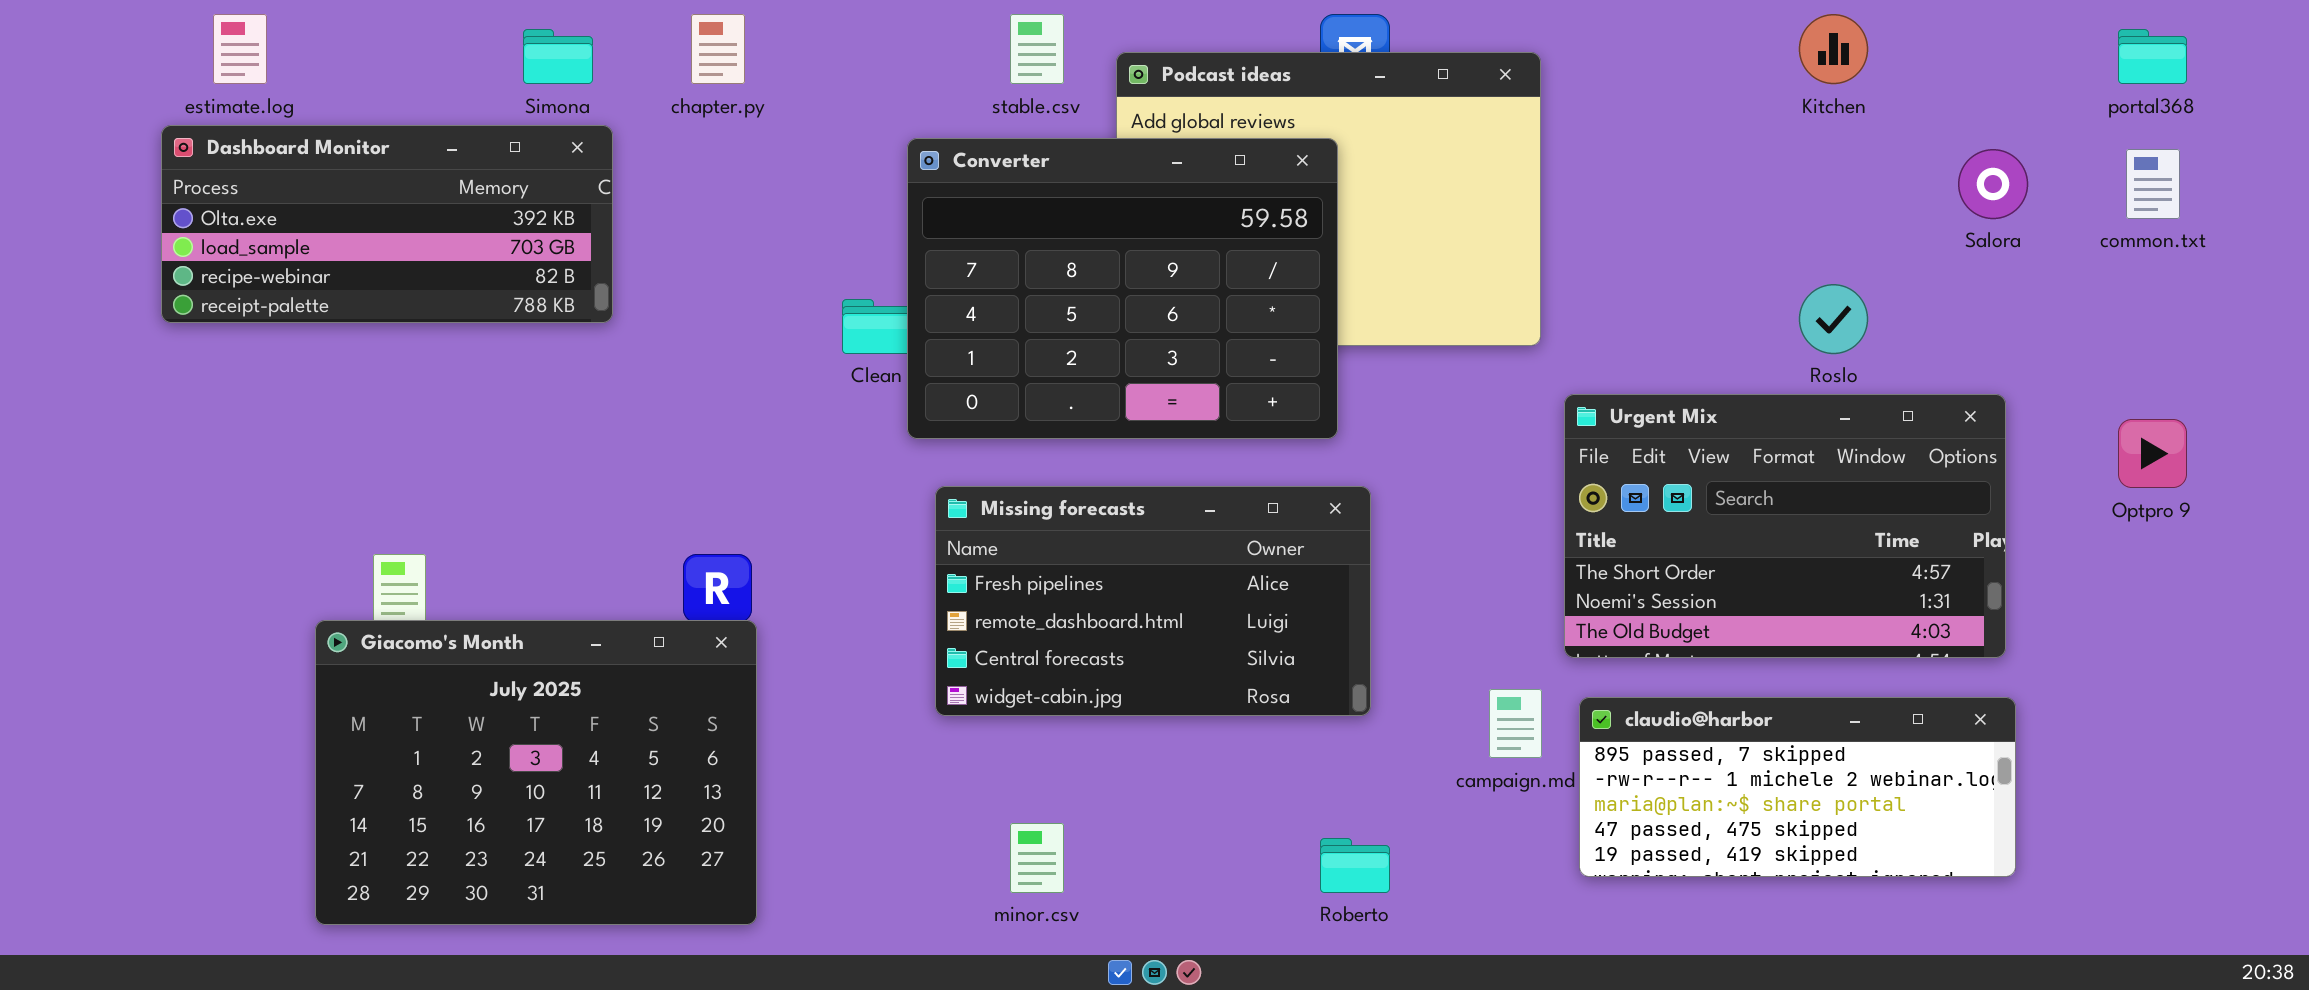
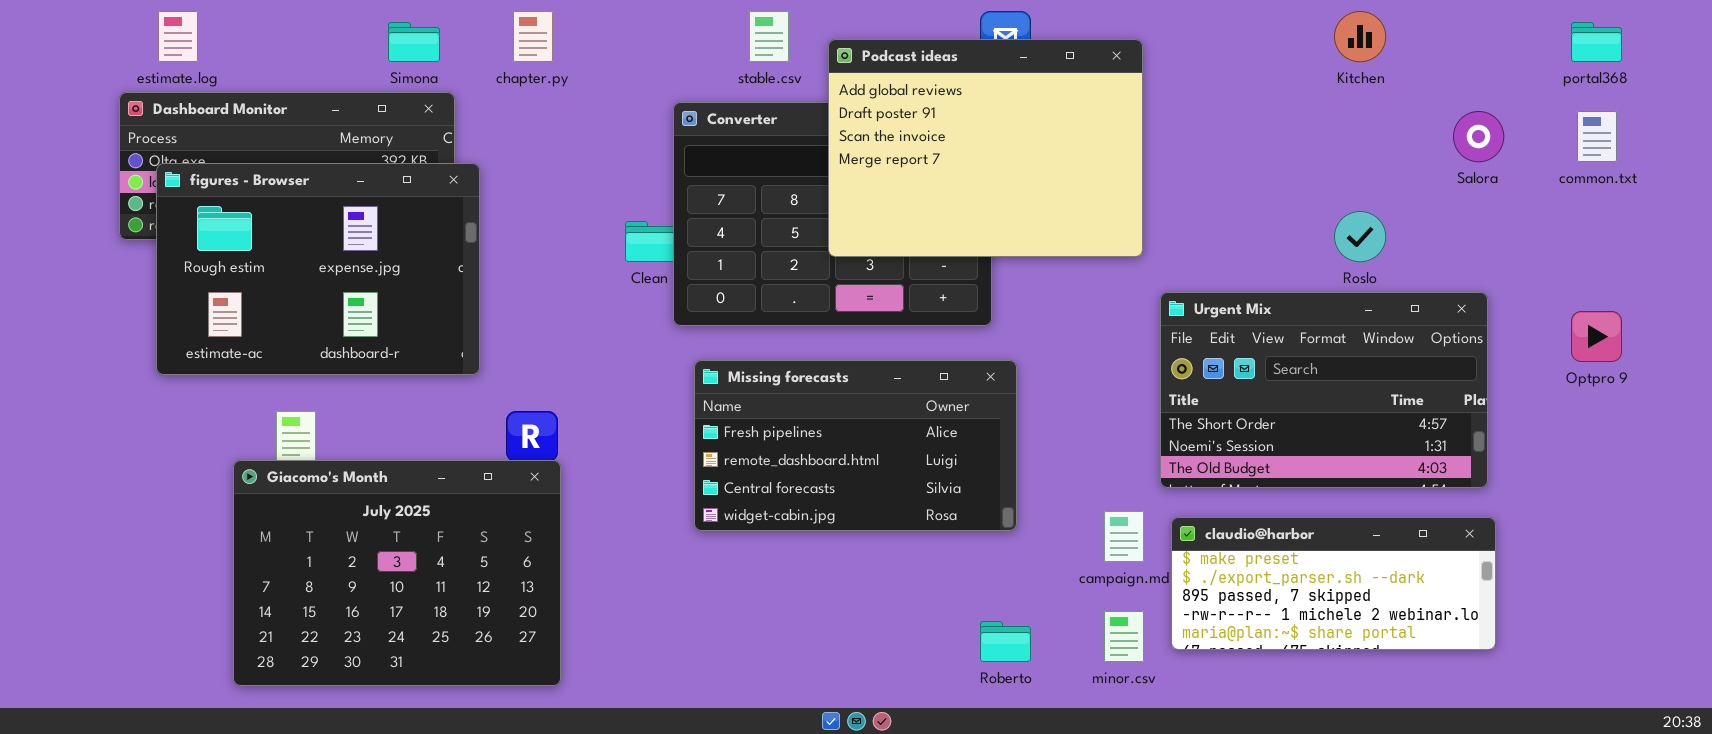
Podcast ideas: [1116,52,1541,346] -> [828,39,1143,257], raised
figures - Browser: none -> [156,163,480,375], opened
claudio@harbor: [1579,697,2016,877] -> [1171,517,1496,650], scrolled up 2 rows
minor.csv: [1010,823,1064,893] -> [1104,611,1144,662], moved

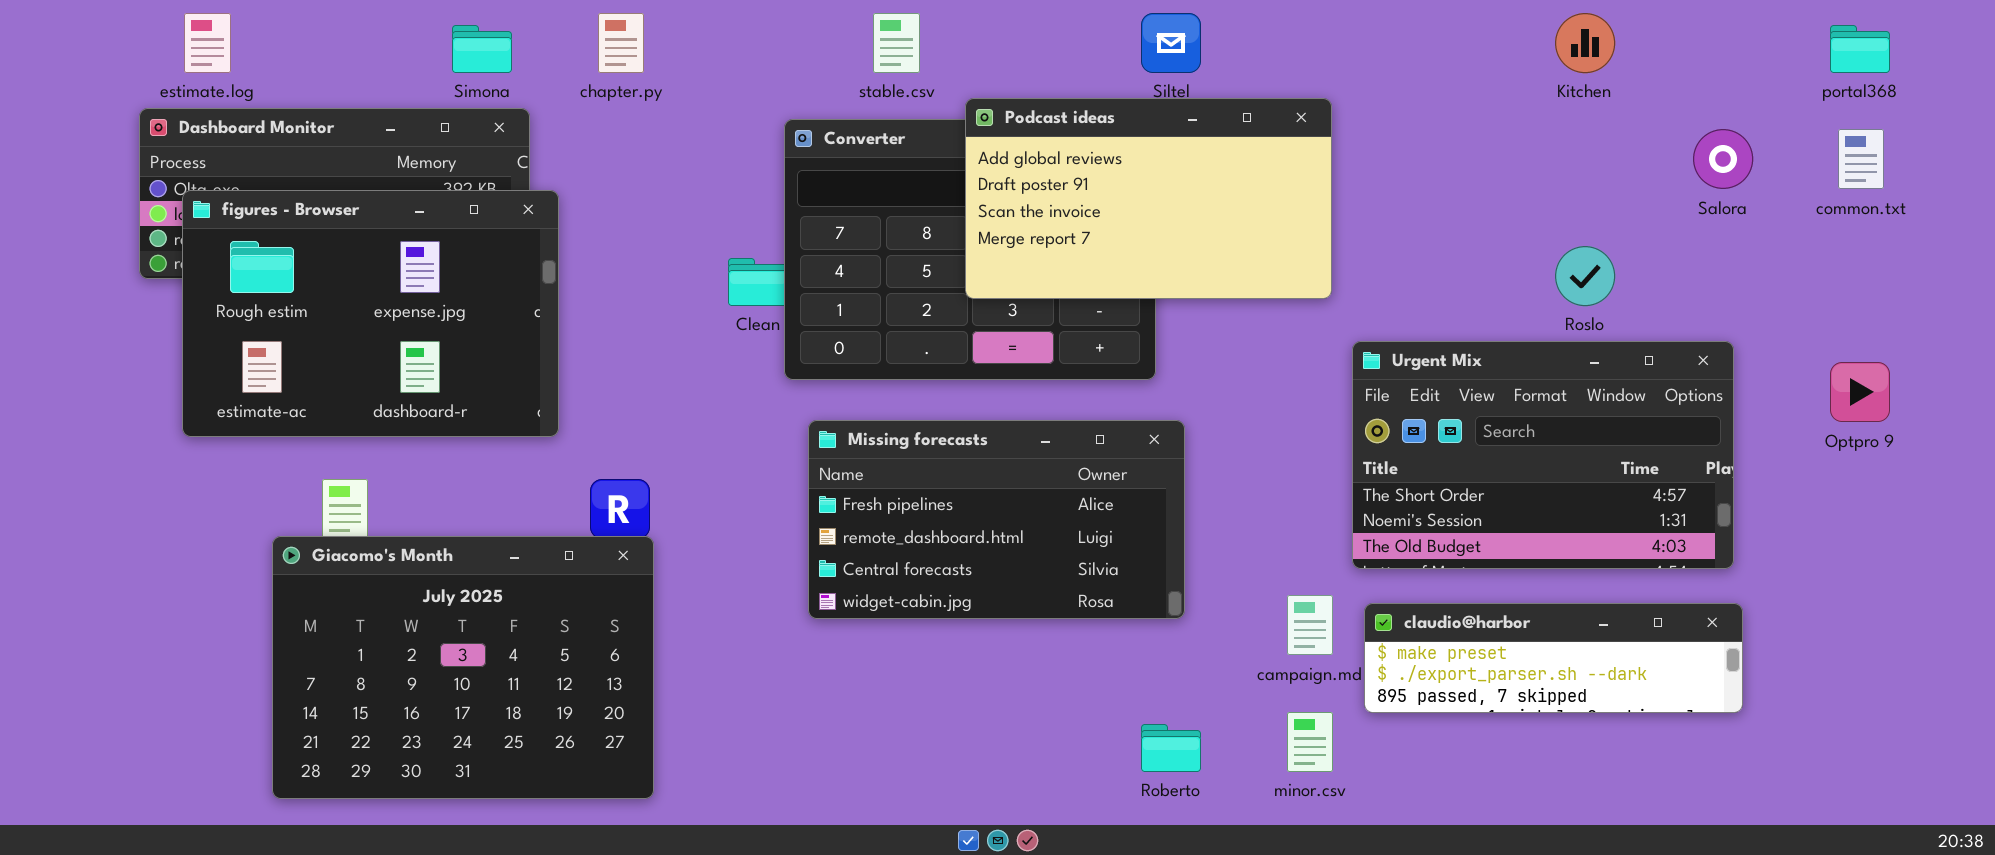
Podcast ideas: [828,39,1143,257] -> [965,98,1332,299], resized
claudio@harbor: [1171,517,1496,650] -> [1364,603,1743,713], resized

